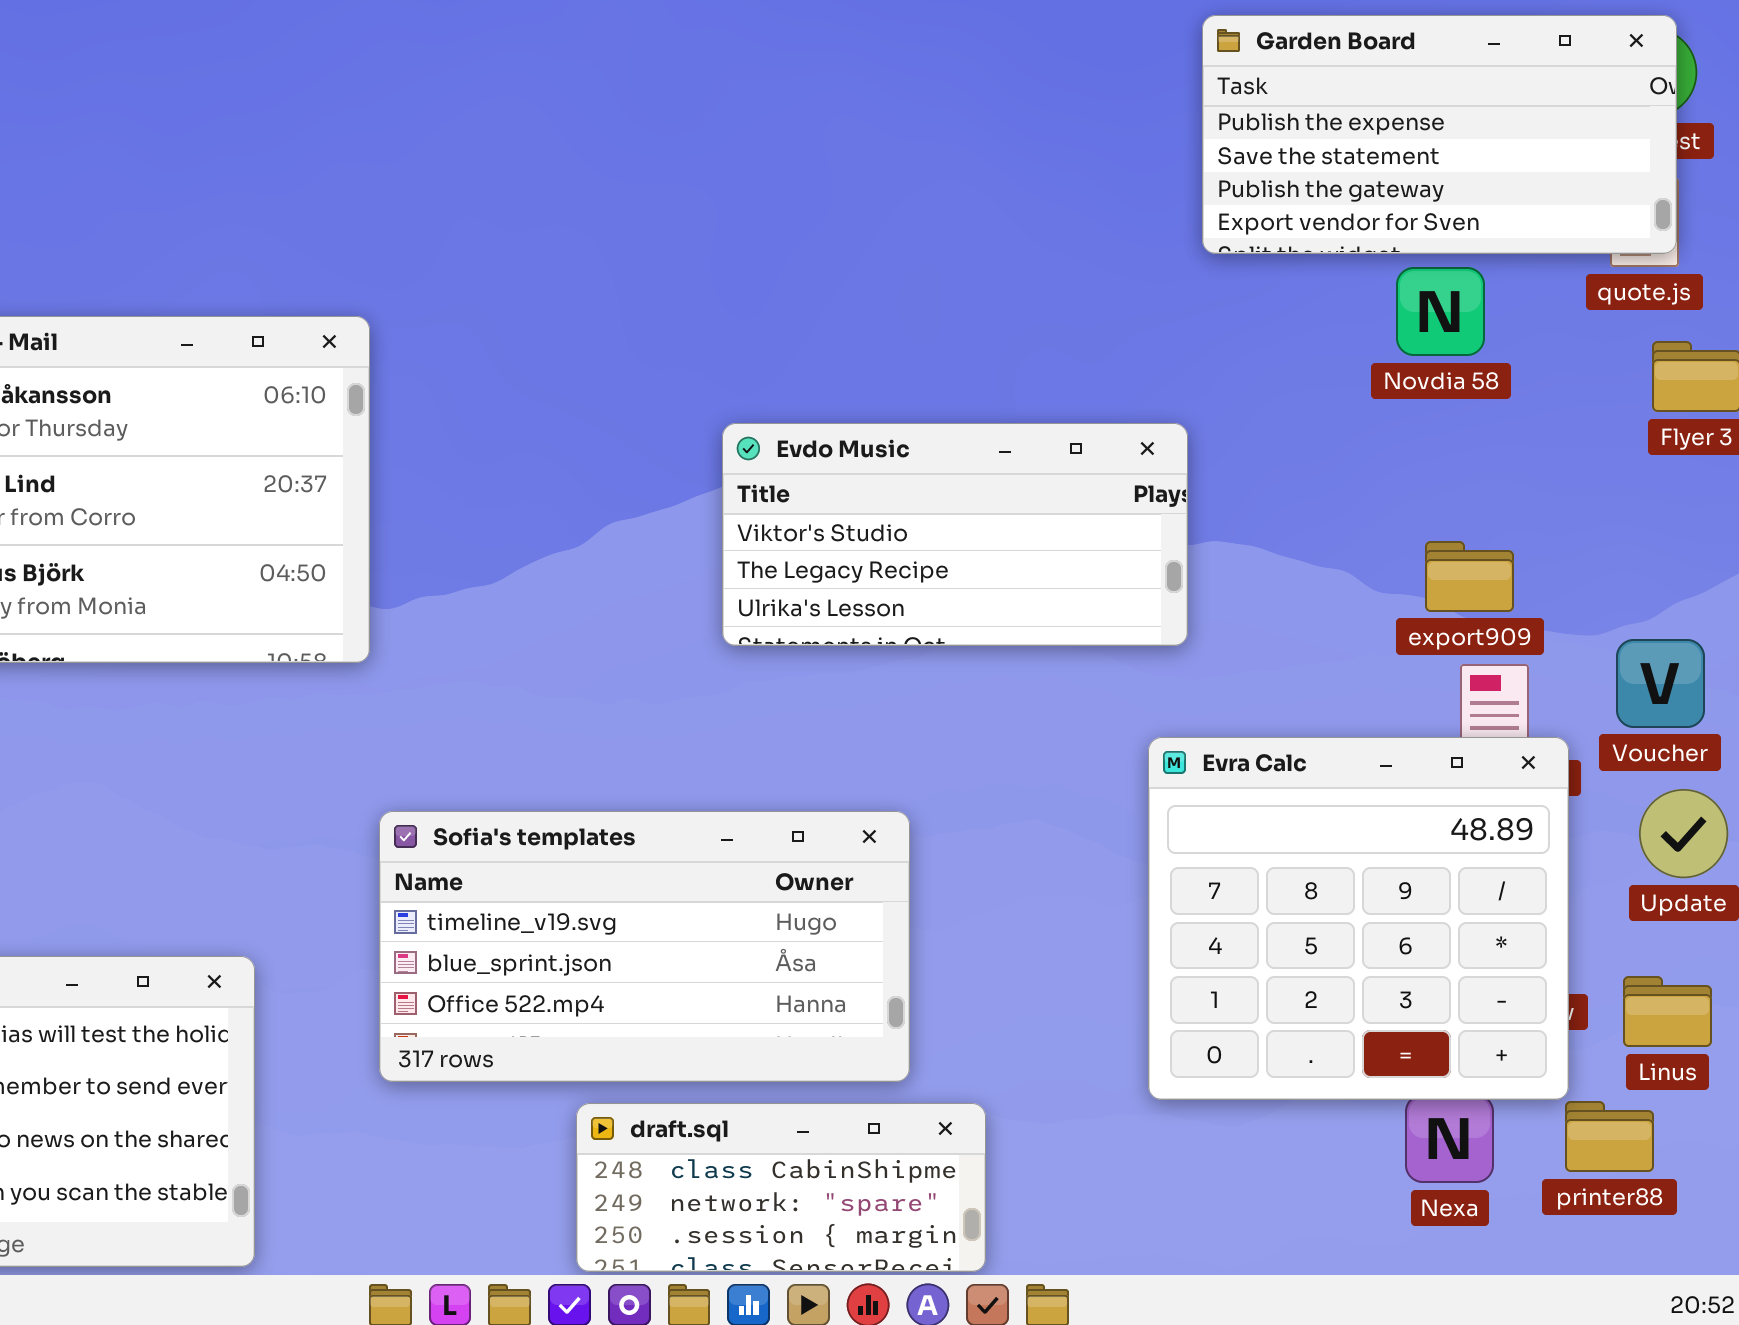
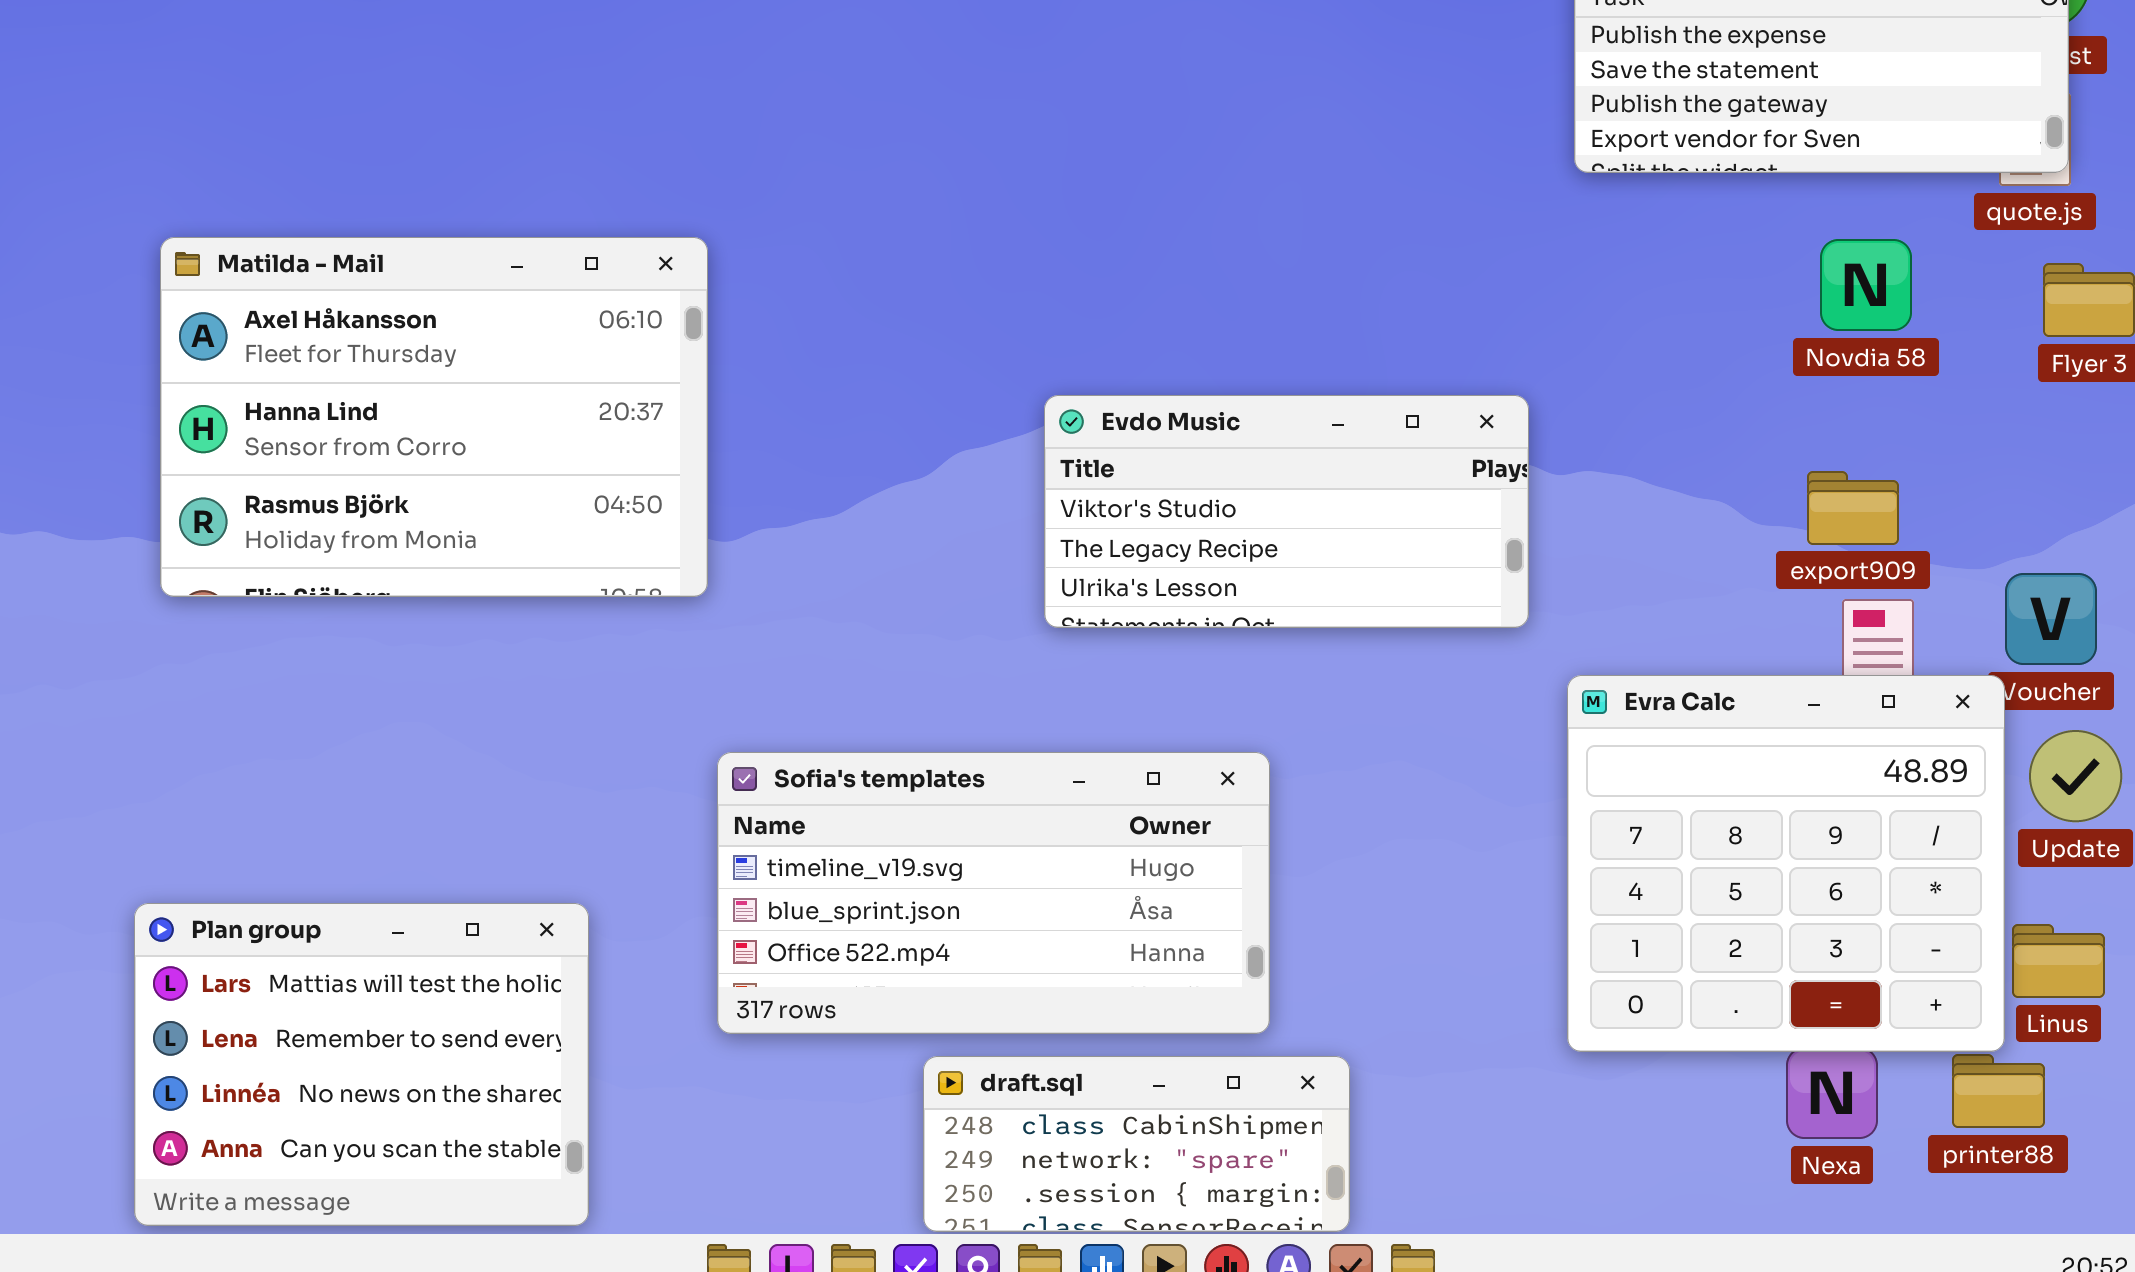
Novdia 58: [1396,267,1485,356] -> [1820,239,1912,331], moved
Evdo Music: [722,423,1188,646] -> [1044,395,1529,628], moved
Evra Calc: [1148,737,1569,1100] -> [1567,675,2005,1052], moved

